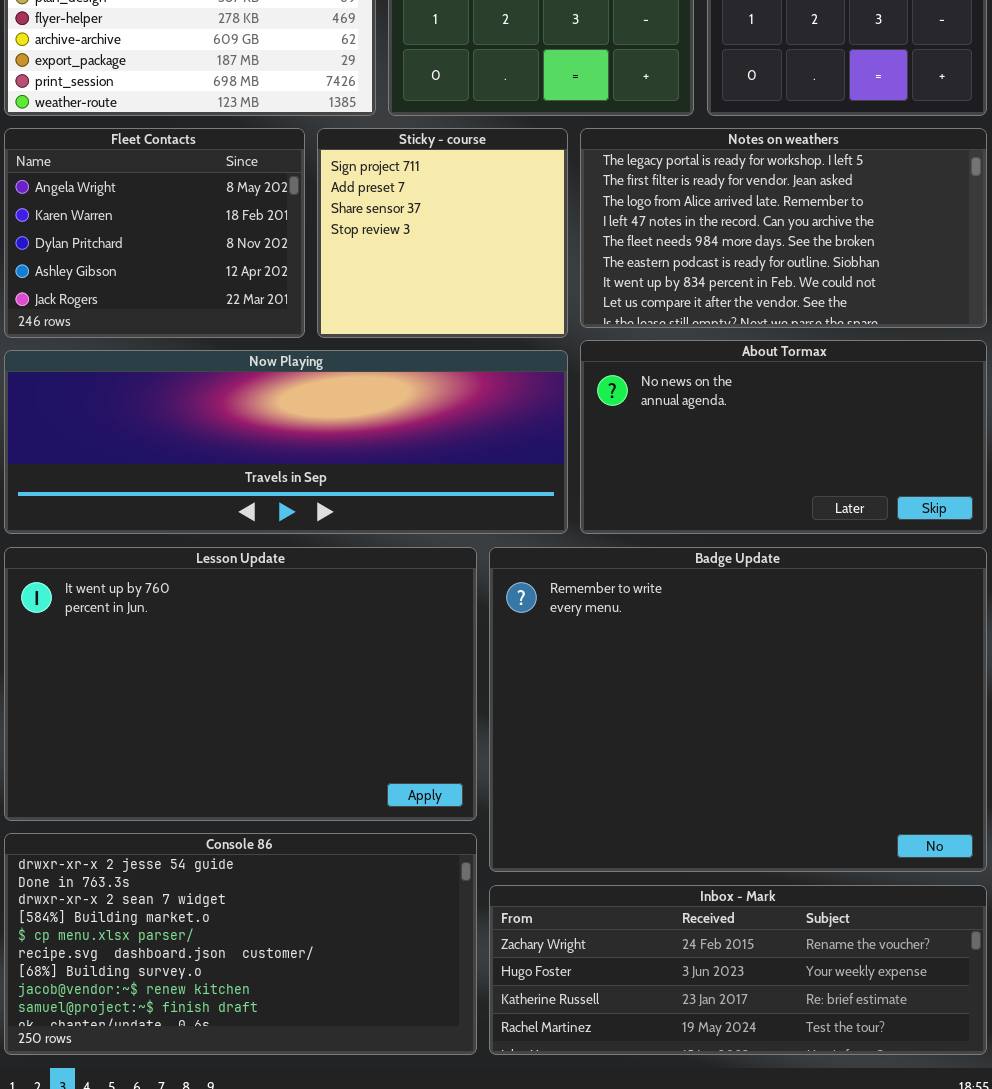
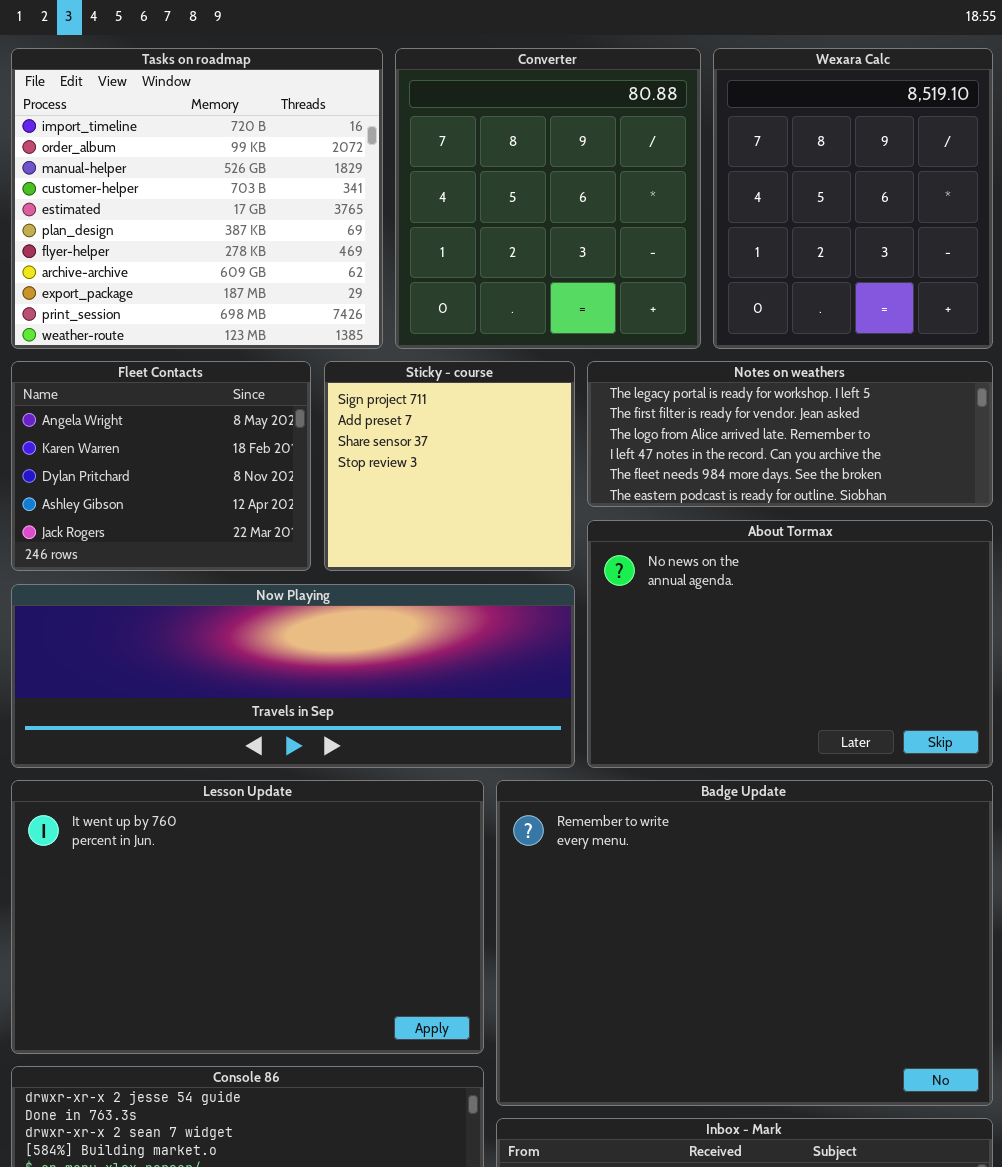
Notes on weathers: [580,128,987,328] -> [587,361,993,507], resized
About Tormax: [580,340,987,534] -> [587,520,993,768], resized

